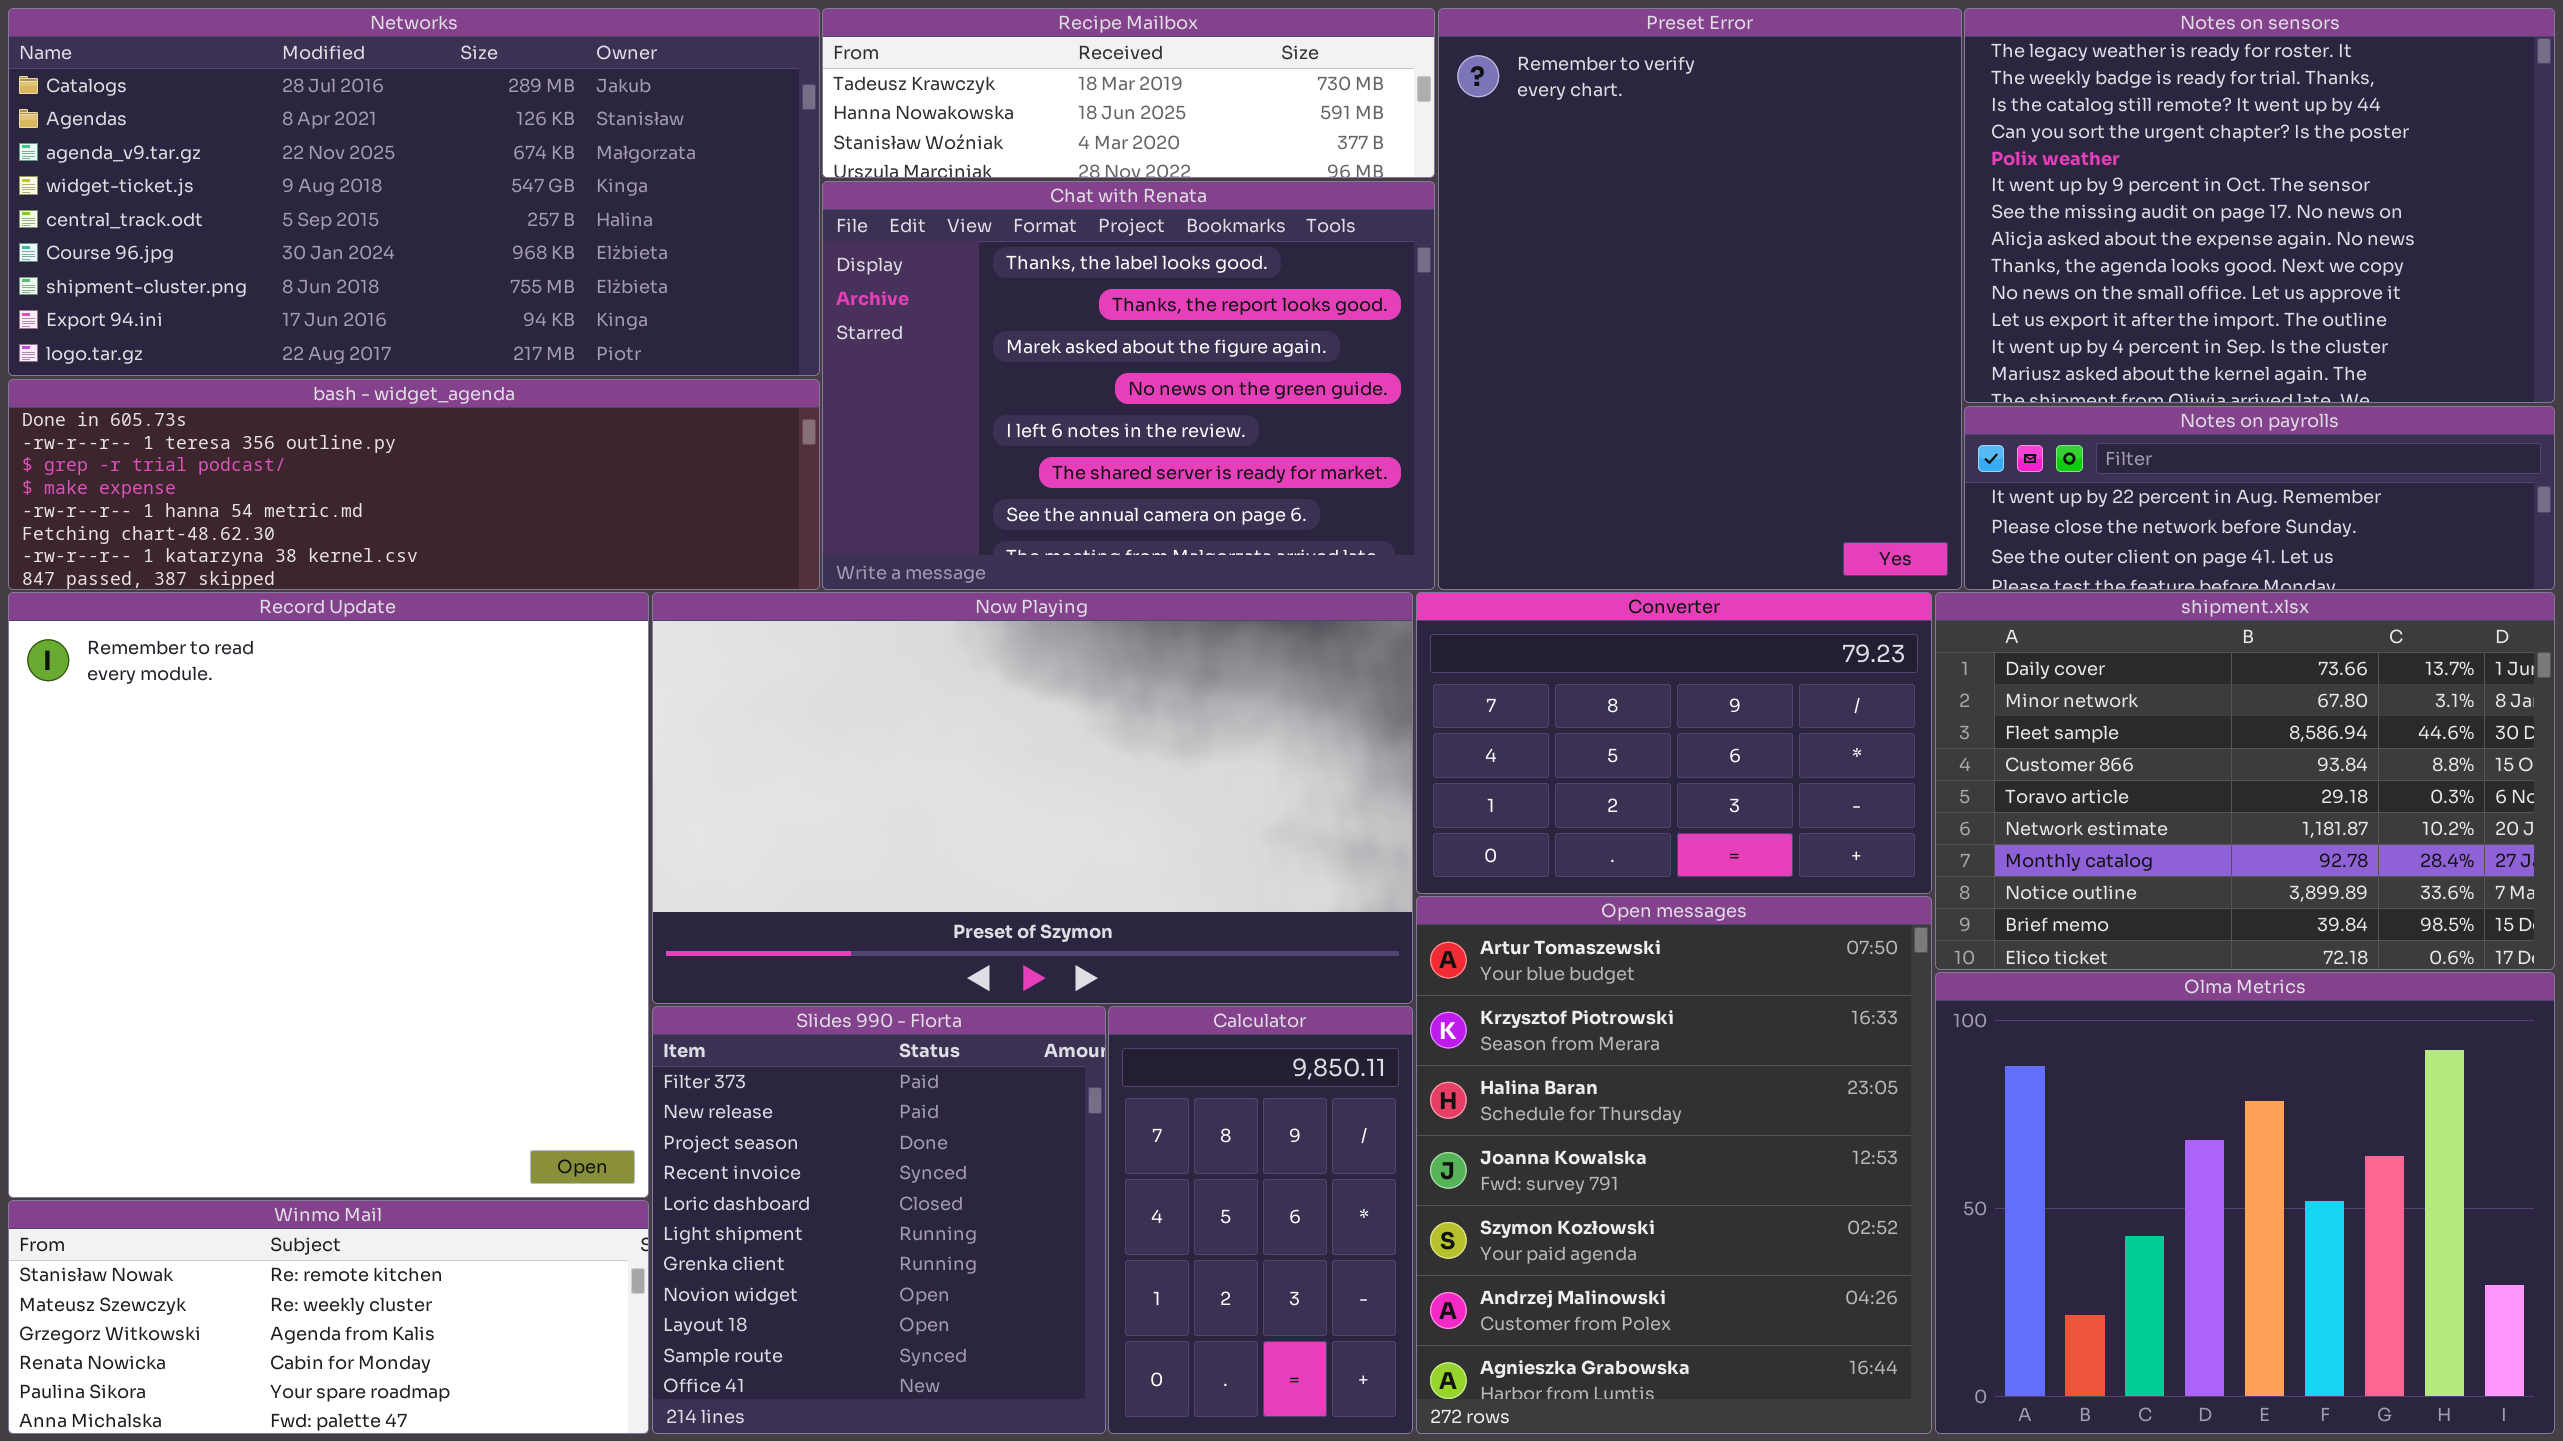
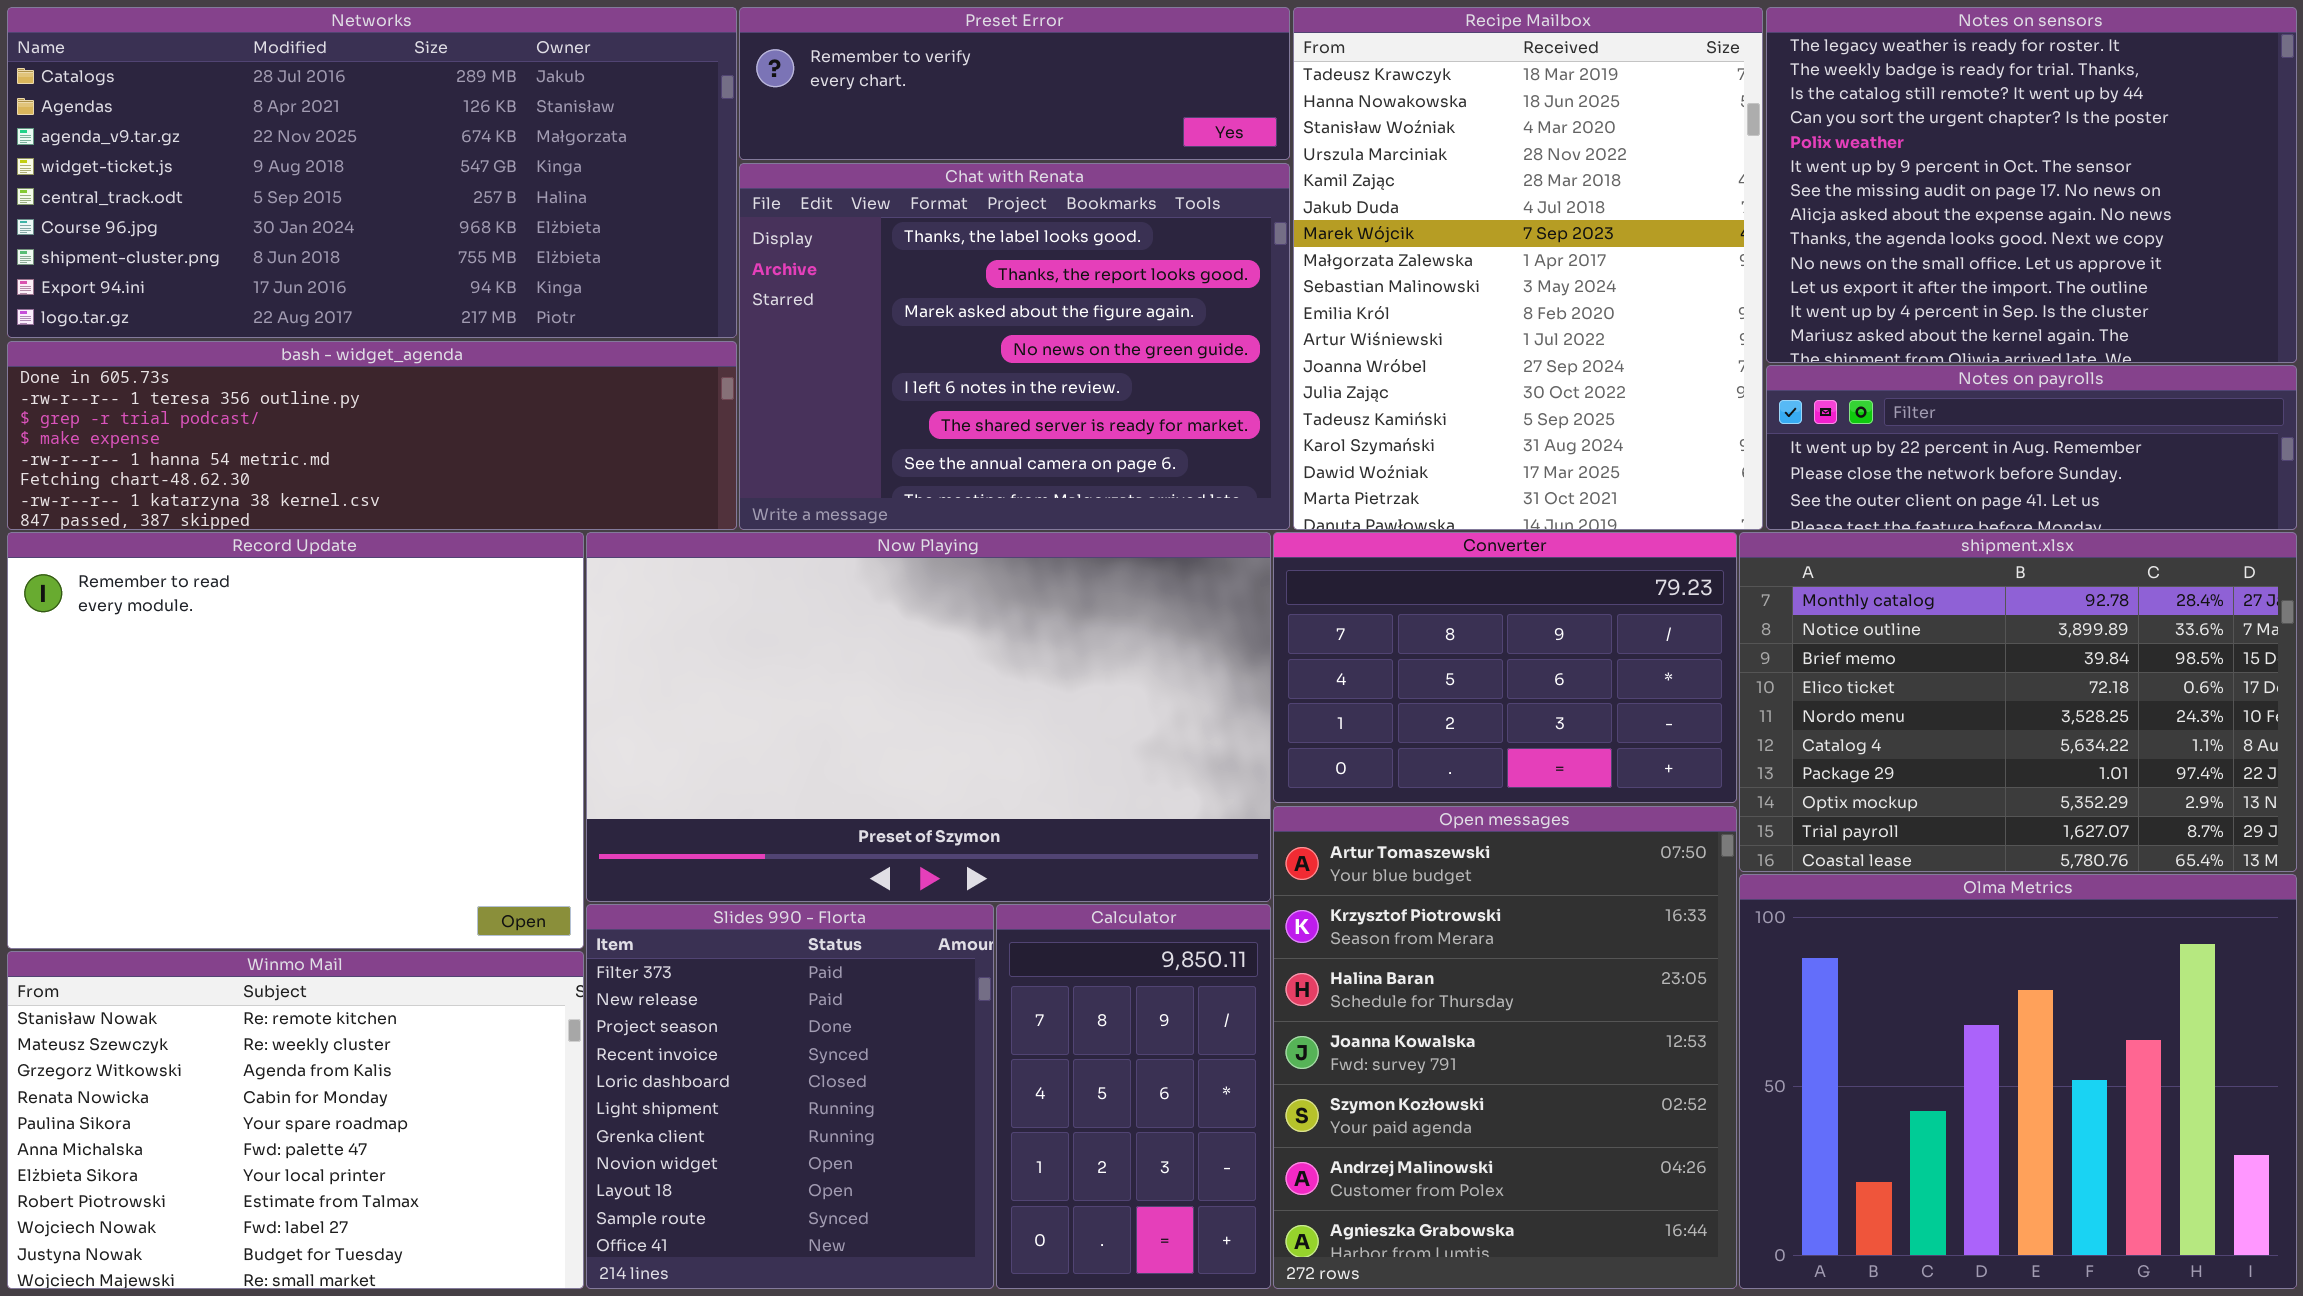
Recipe Mailbox: [822,8,1435,178] -> [1293,7,1763,530], moved, resized
Preset Error: [1438,8,1962,590] -> [739,7,1290,160], moved, resized
Record Update: [8,592,649,1198] -> [7,532,584,949], resized
shipment.xlsx: [1935,592,2555,970] -> [1739,532,2297,872], scrolled down 6 rows
Winmo Mail: [8,1200,649,1434] -> [7,951,584,1289], resized

